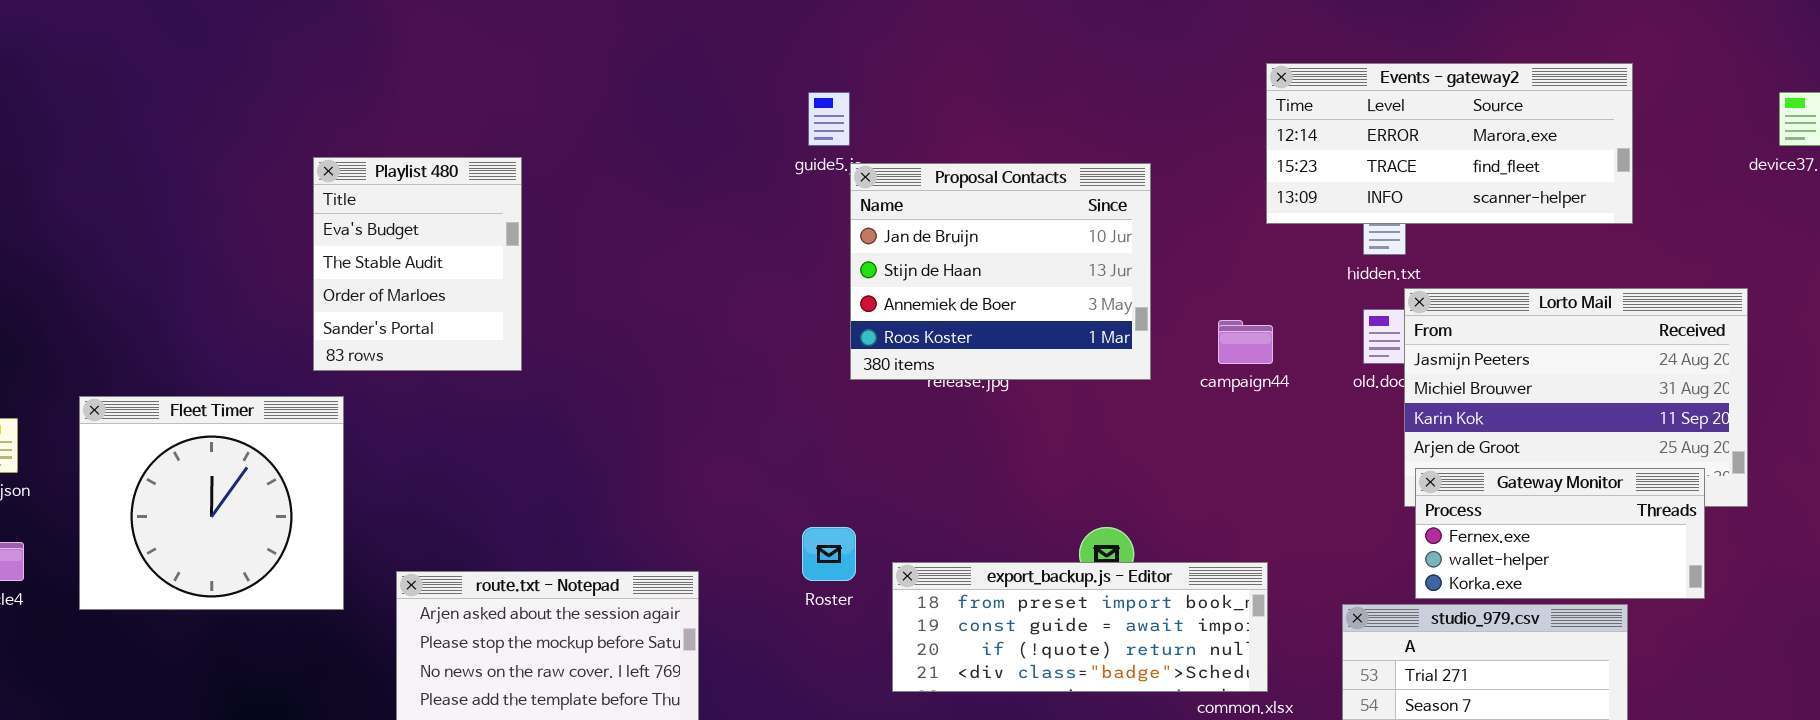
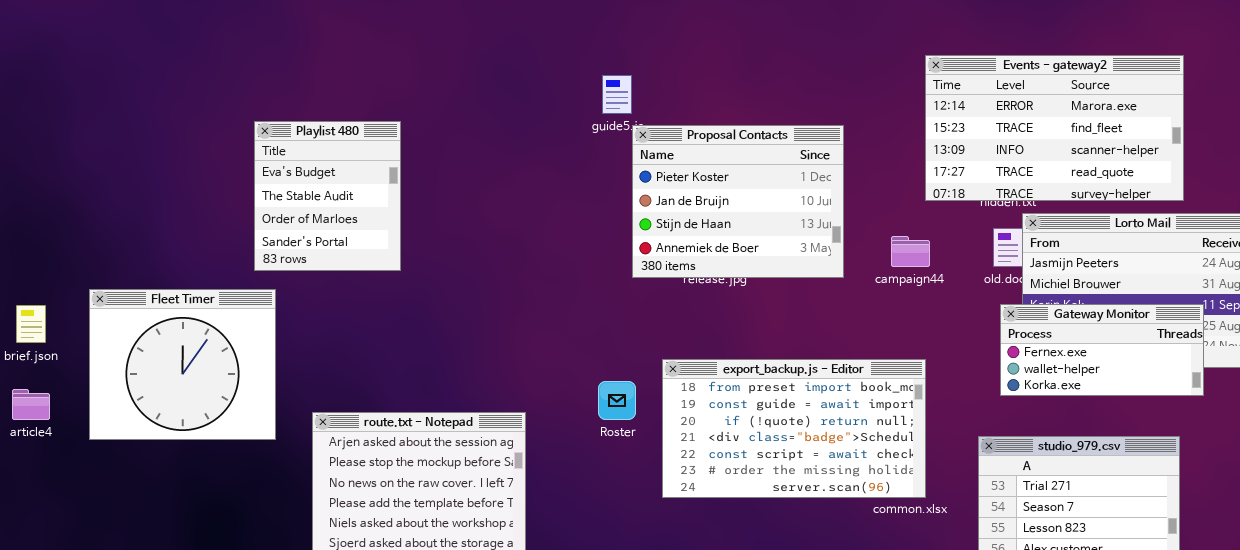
Events - gateway2: [1266,63,1633,224] -> [925,55,1184,201], resized
Proposal Contacts: [850,163,1151,380] -> [632,125,844,278], scrolled up 1 row
Gateway Monitor: [1415,468,1705,599] -> [1000,304,1204,396], moved
export_backup.js - Editor: [892,562,1268,692] -> [662,359,926,498], resized

